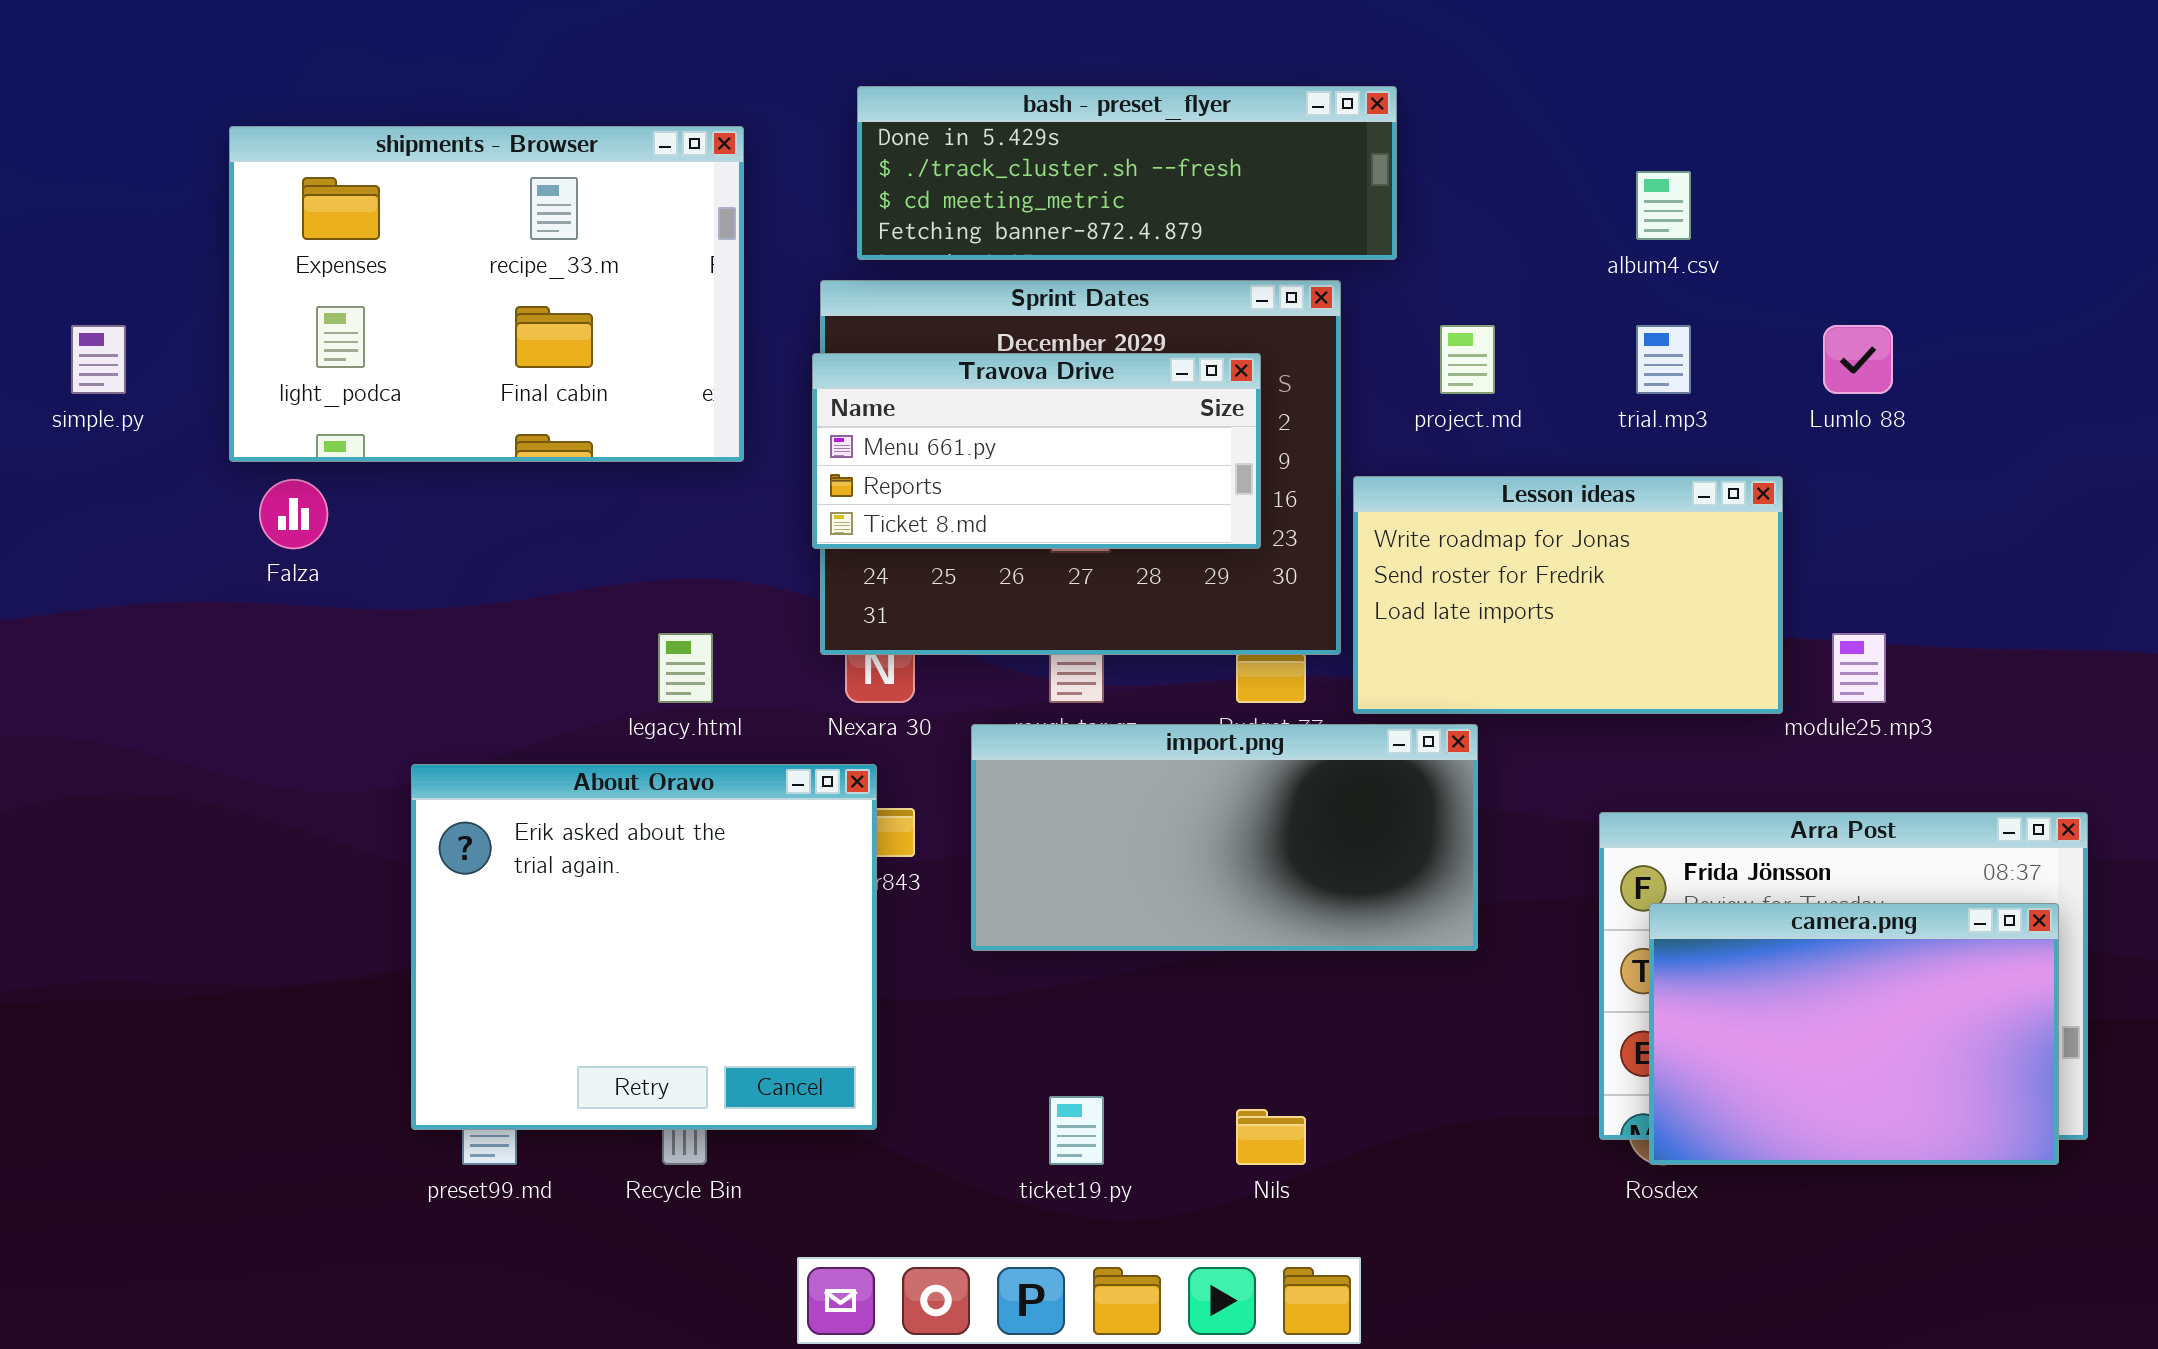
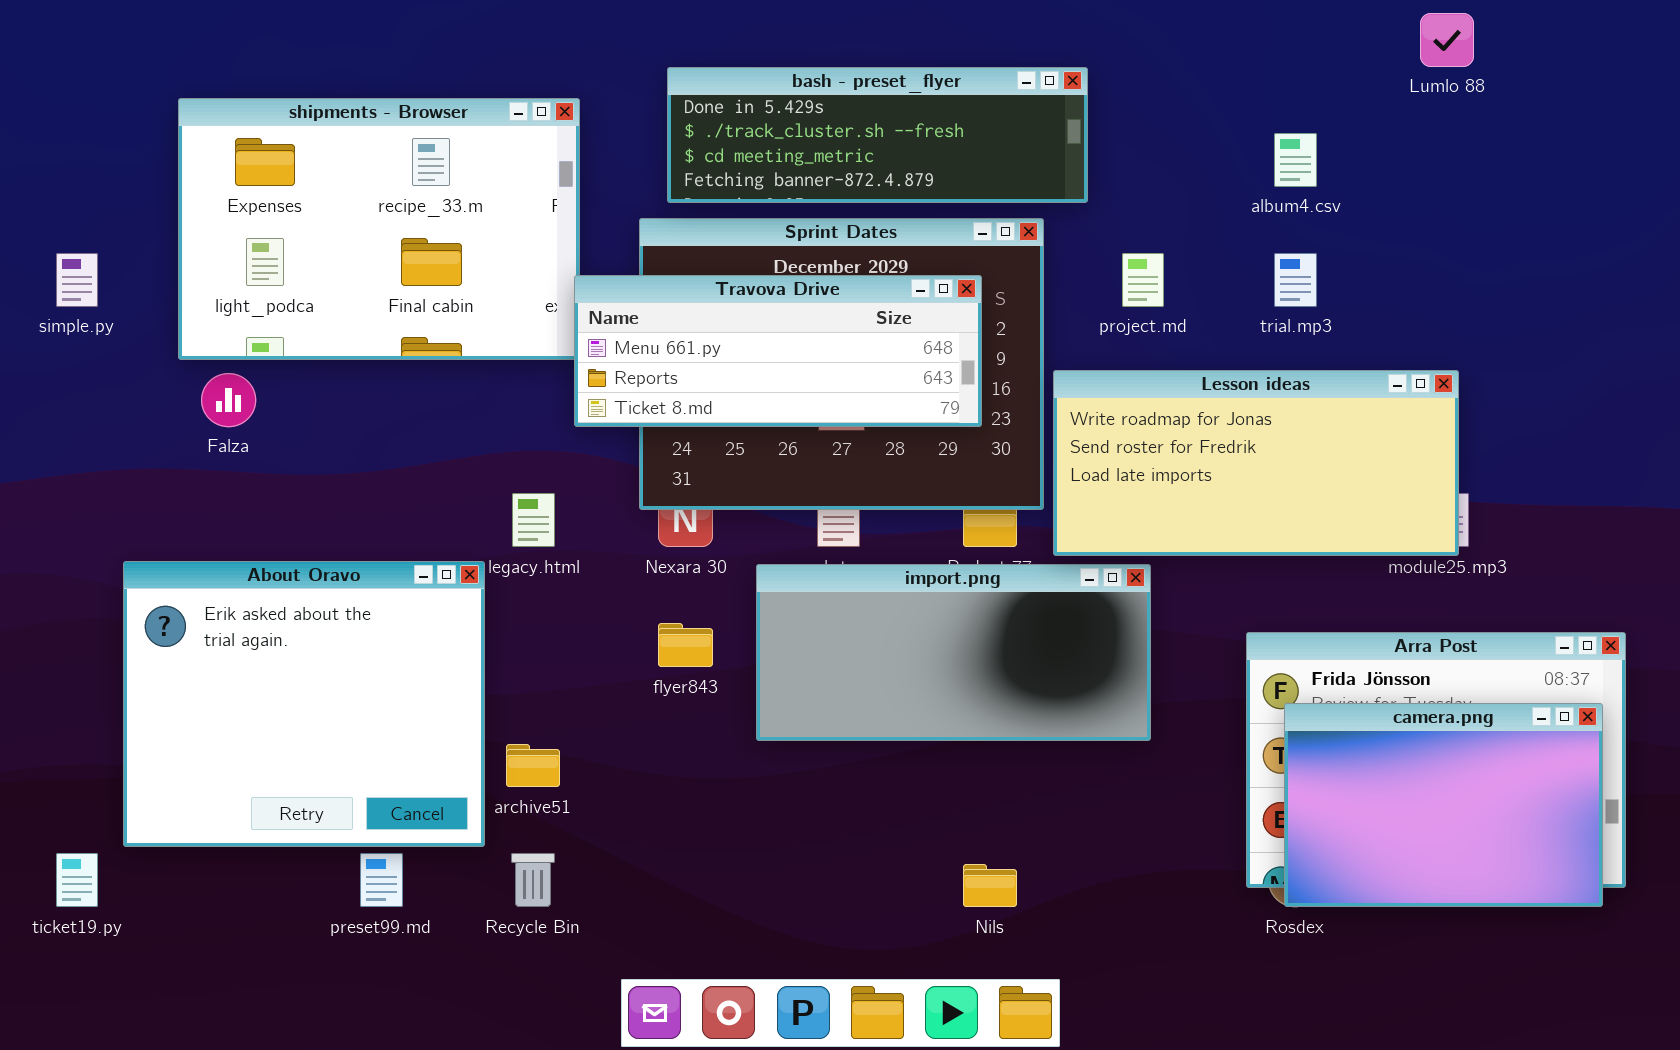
Lumlo 88: [1823,325,1893,394] -> [1420,13,1474,67], moved
Travova Drive: [812,353,1261,549] -> [574,275,982,427], resized
Lesson ideas: [1353,476,1783,714] -> [1053,370,1459,556], resized
About Oravo: [411,764,877,1130] -> [123,561,485,847], moved
ticket19.py: [1049,1096,1104,1165] -> [56,853,98,907], moved

